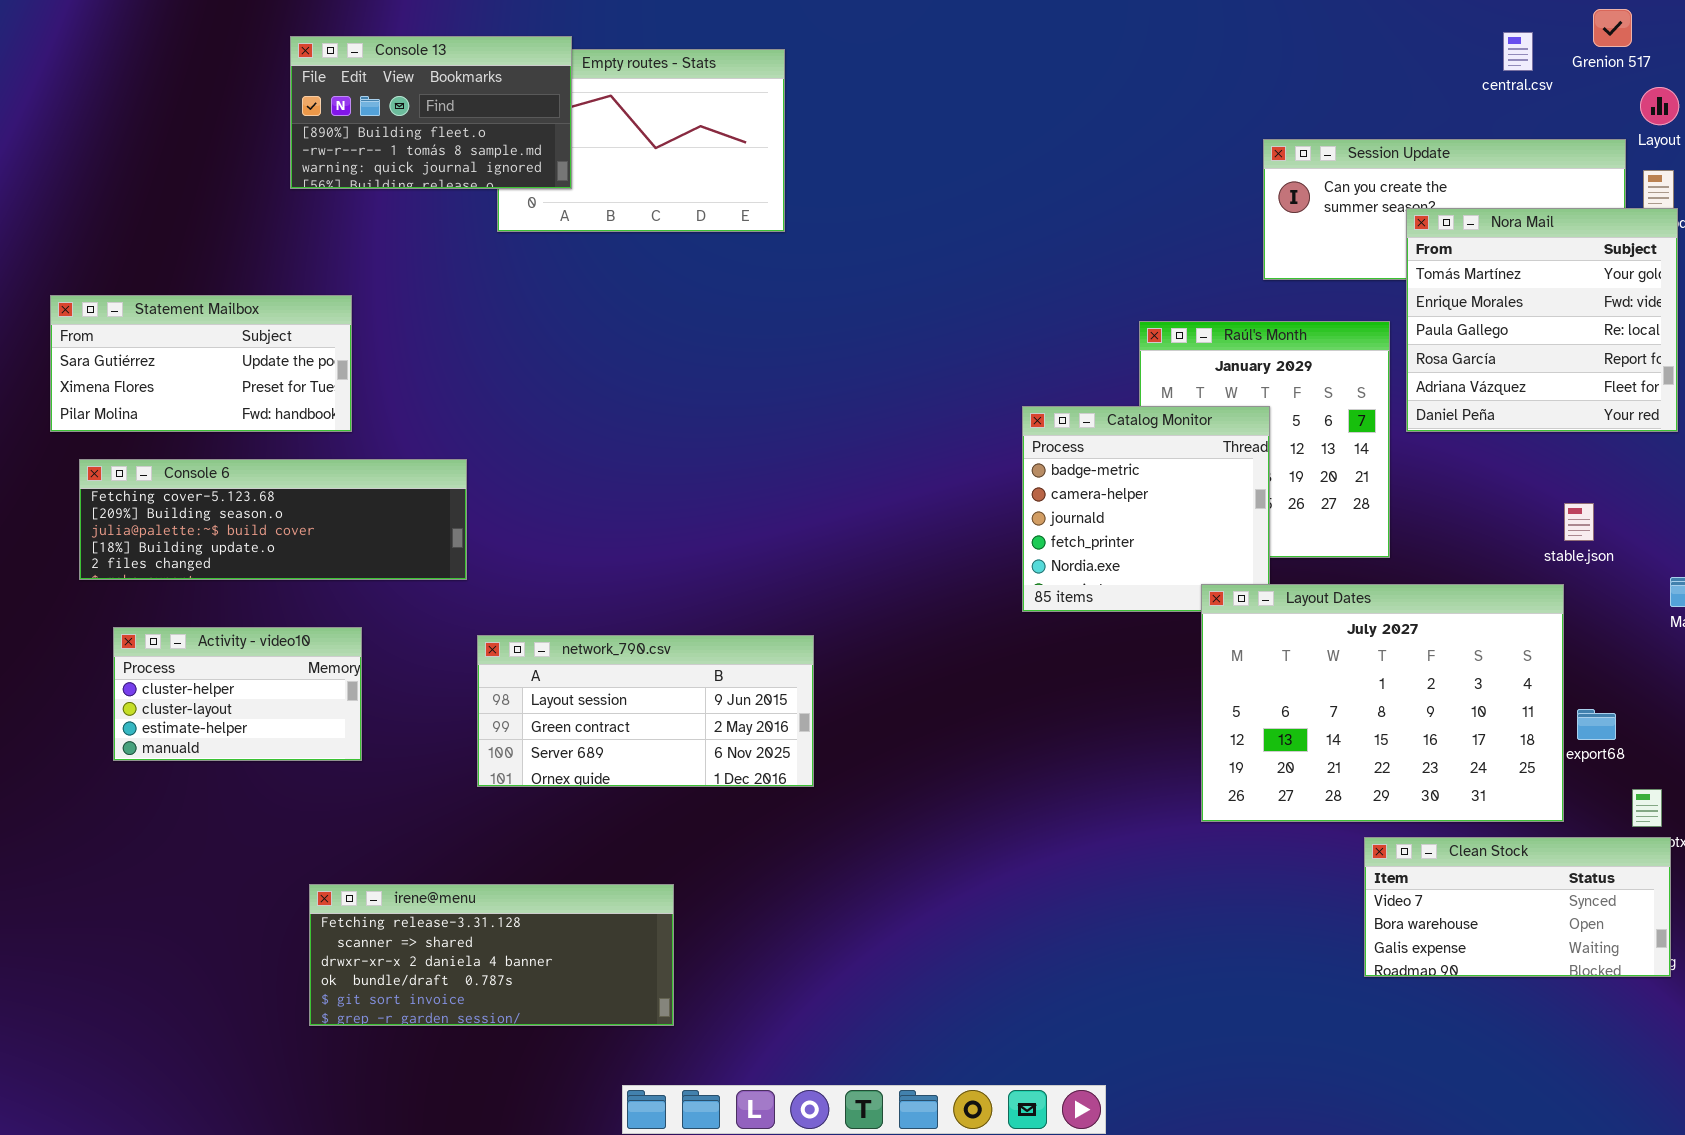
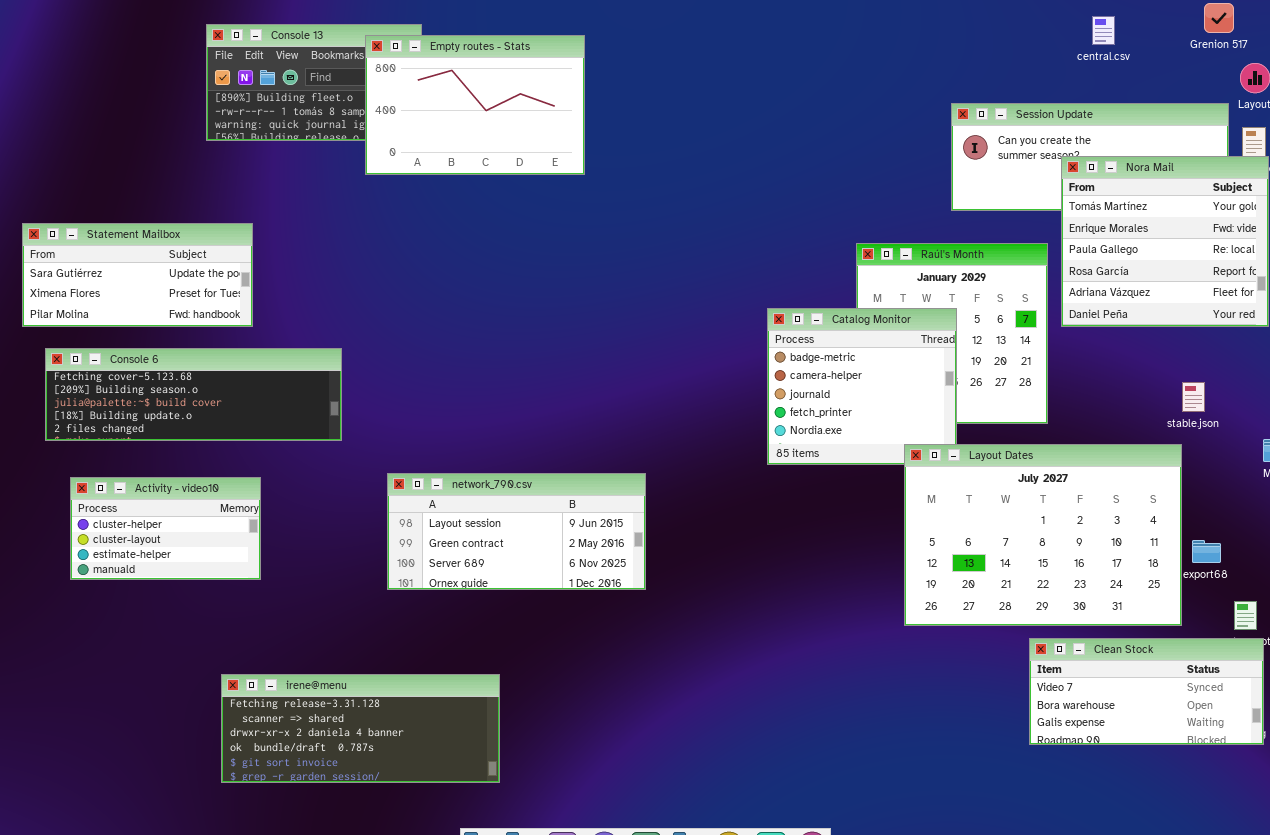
central.csv: [1503,32,1533,71] -> [1092,16,1115,45], moved
Empty routes - Stats: [497,49,785,232] -> [365,35,585,175], raised
network_790.csv: [477,635,814,787] -> [387,473,646,590], moved

